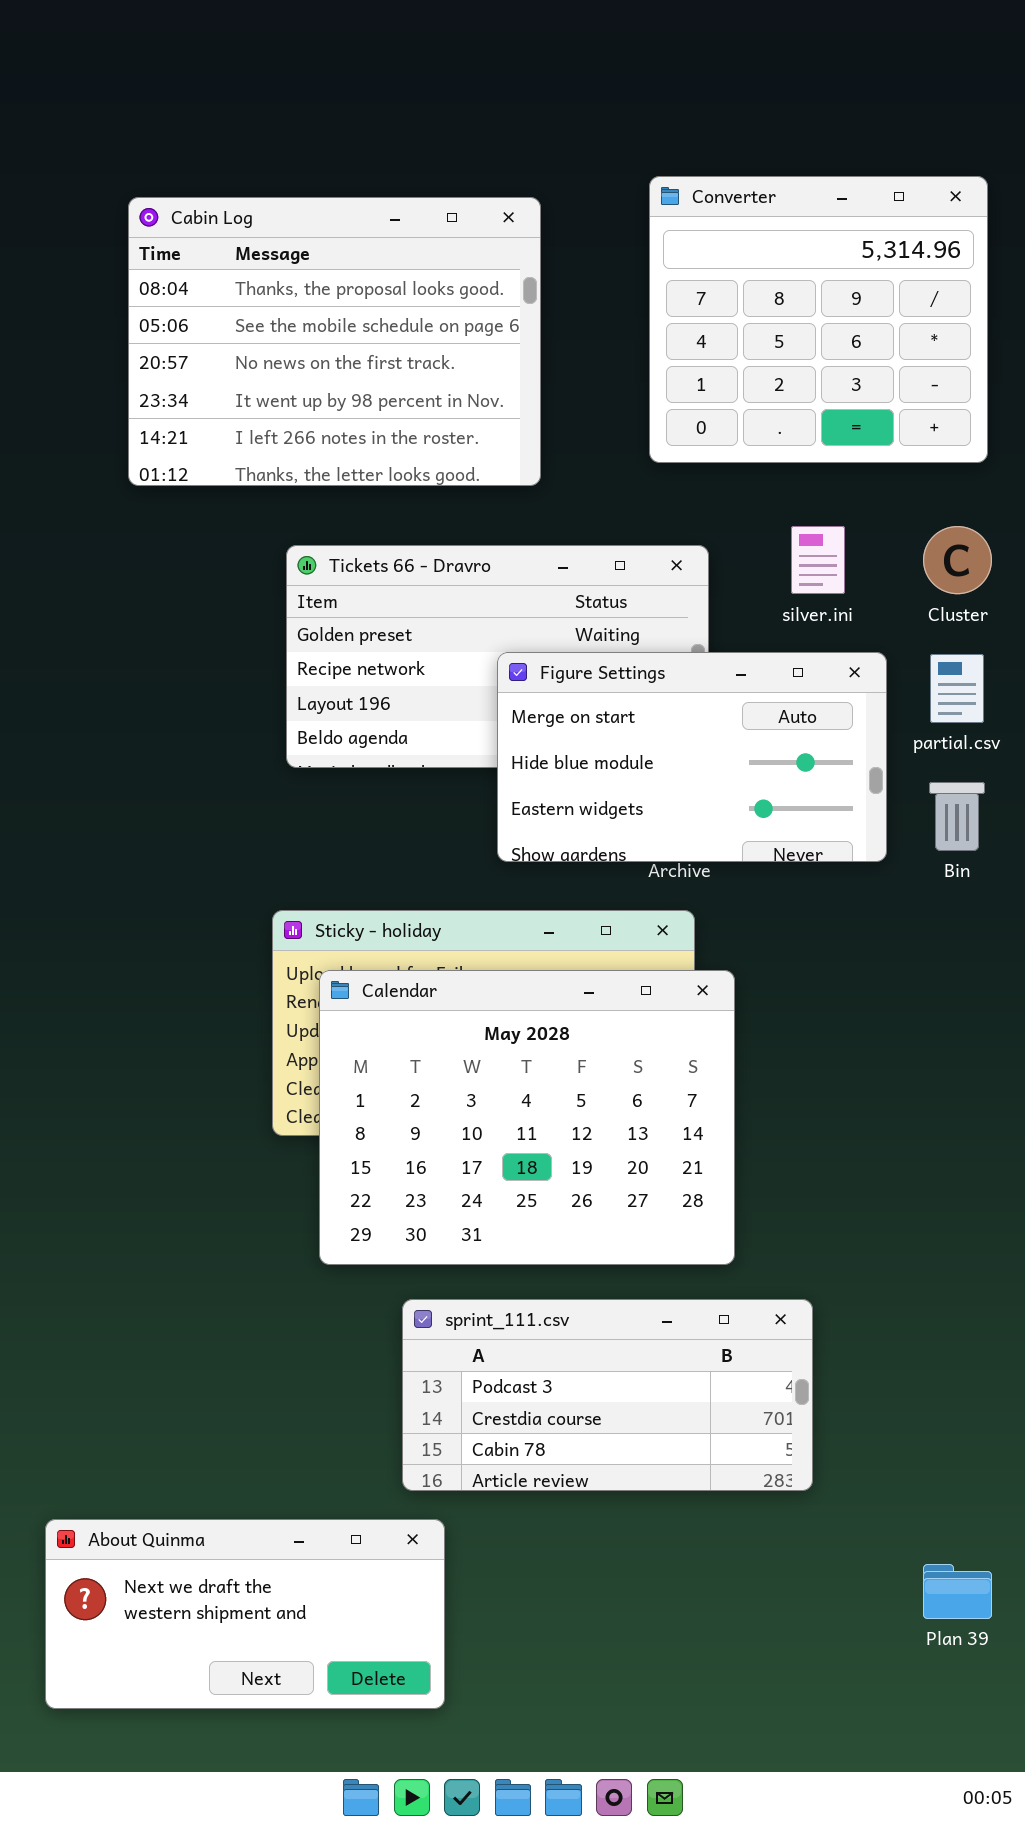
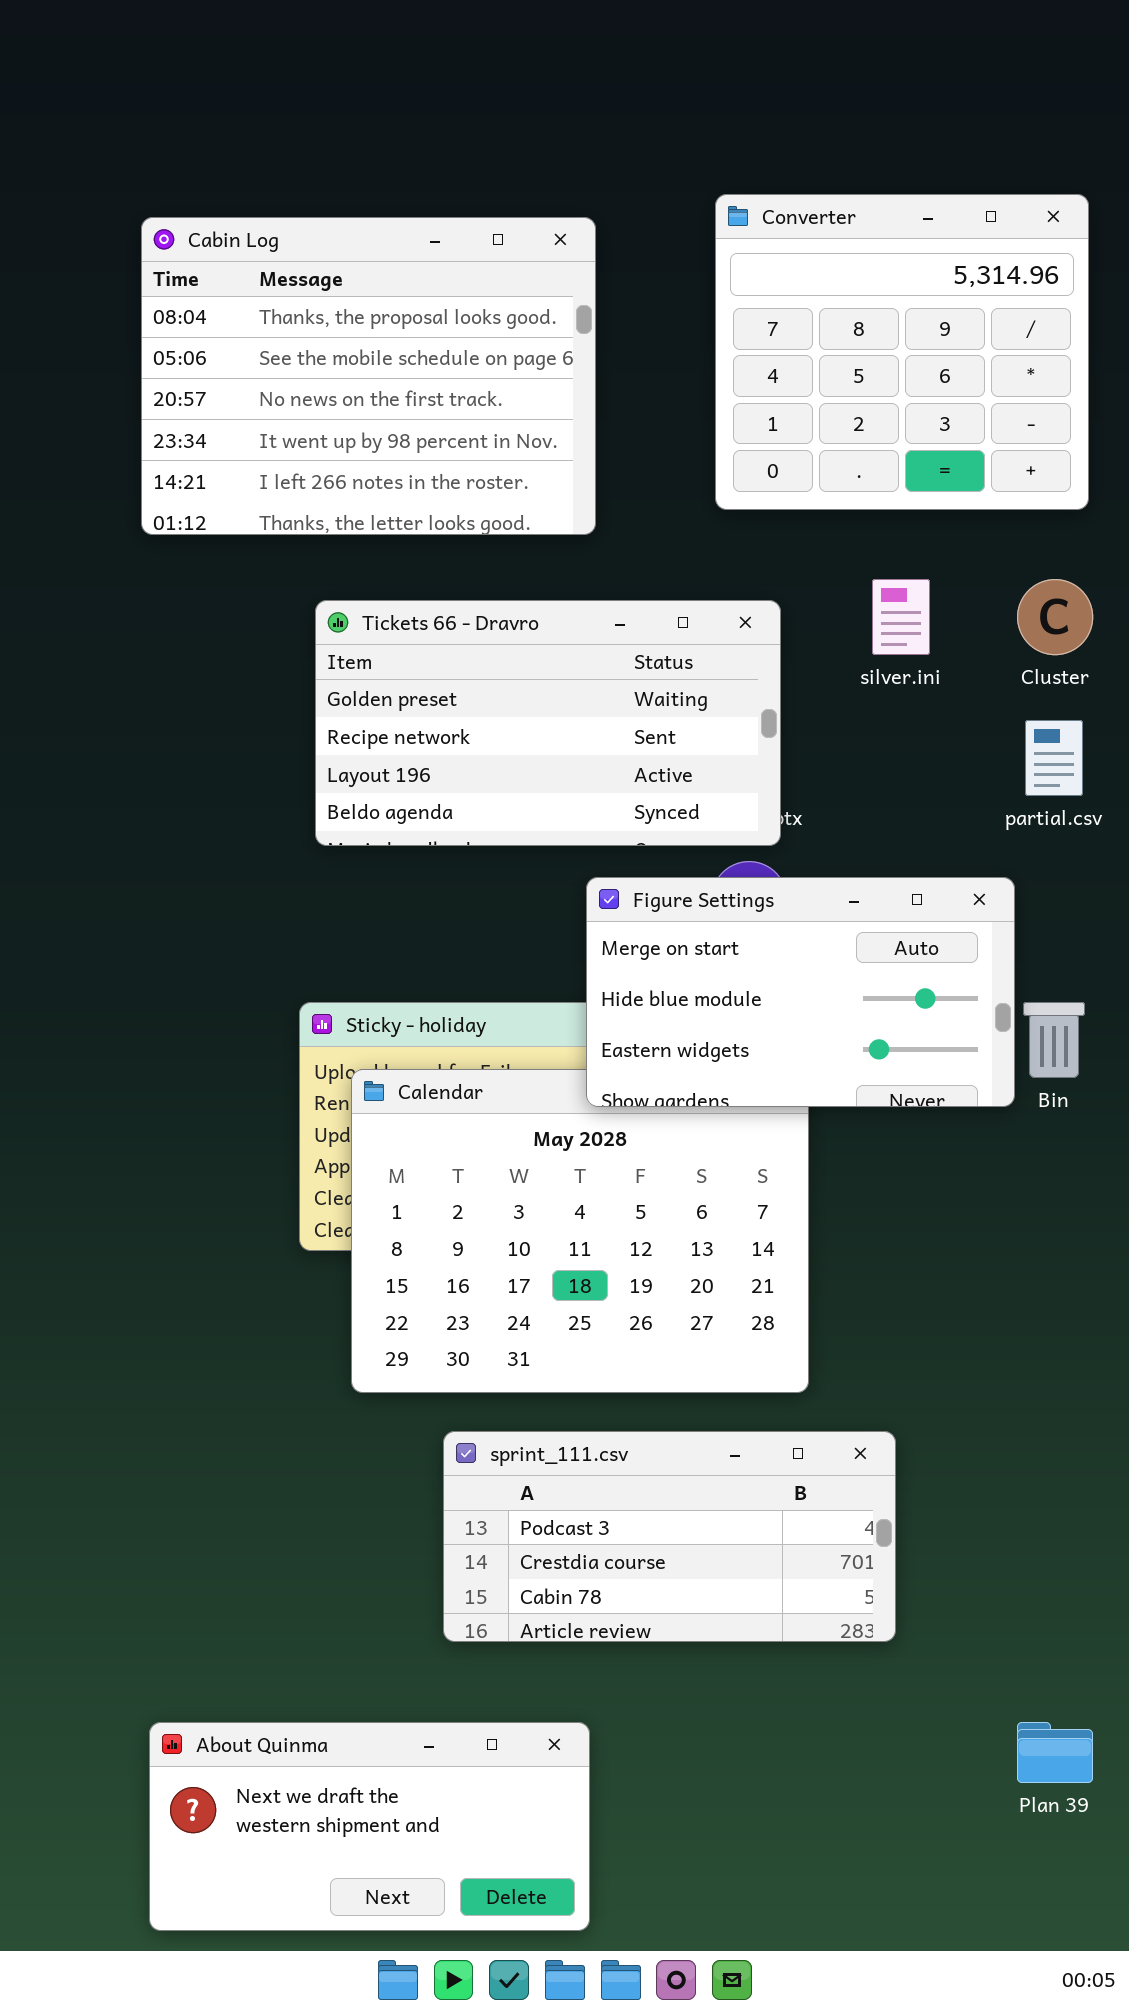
Figure Settings: [497,652,887,862] -> [586,877,1015,1107], moved
Bin: [929,782,985,851] -> [1023,1002,1085,1078], moved
About Quinma: [45,1519,445,1709] -> [149,1722,590,1931], moved

